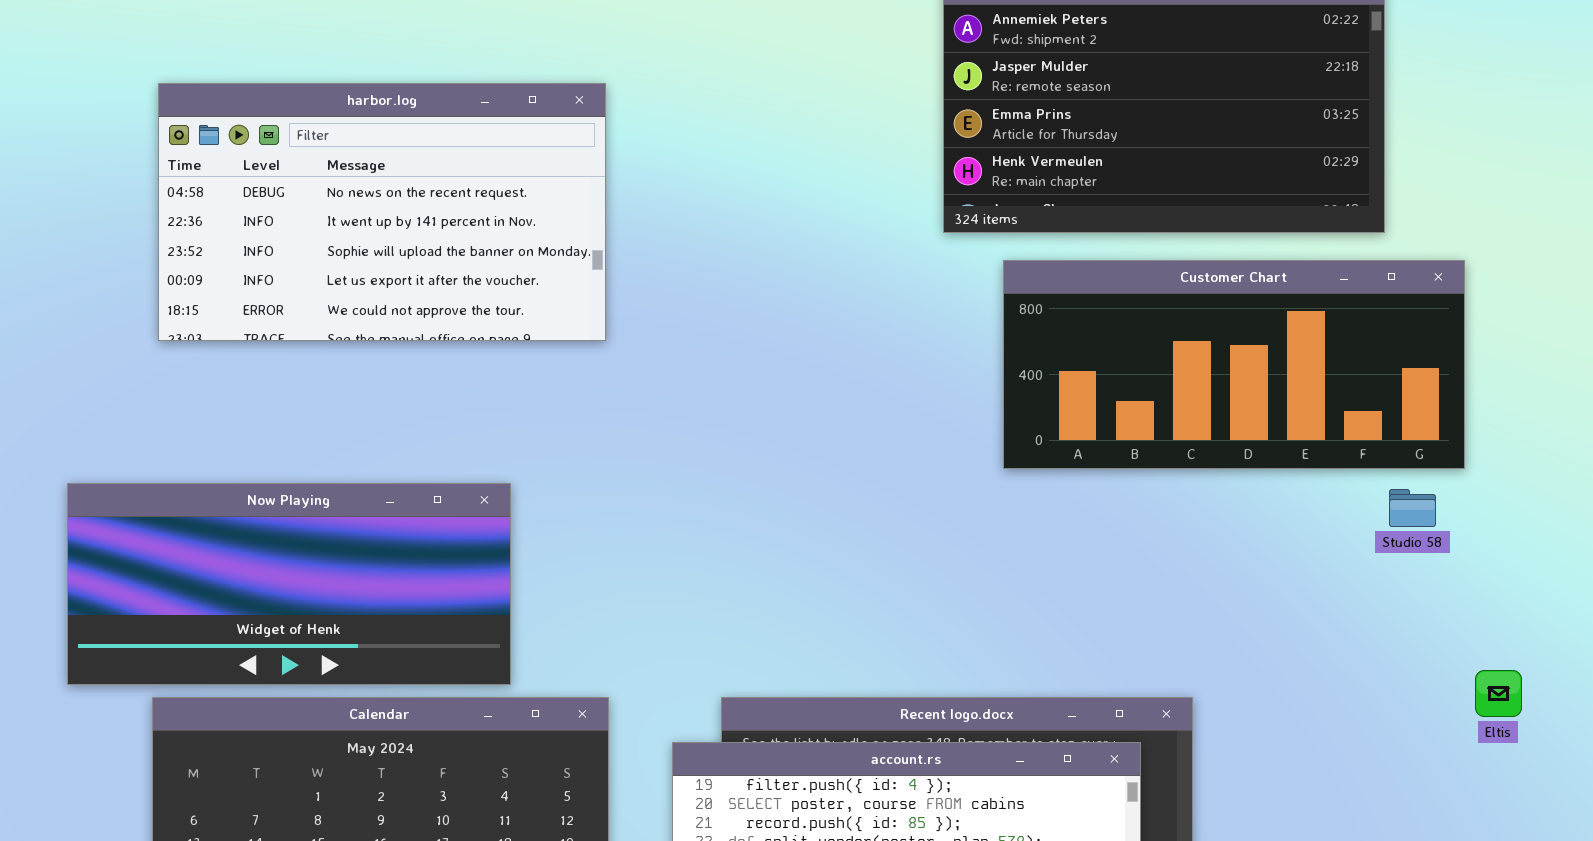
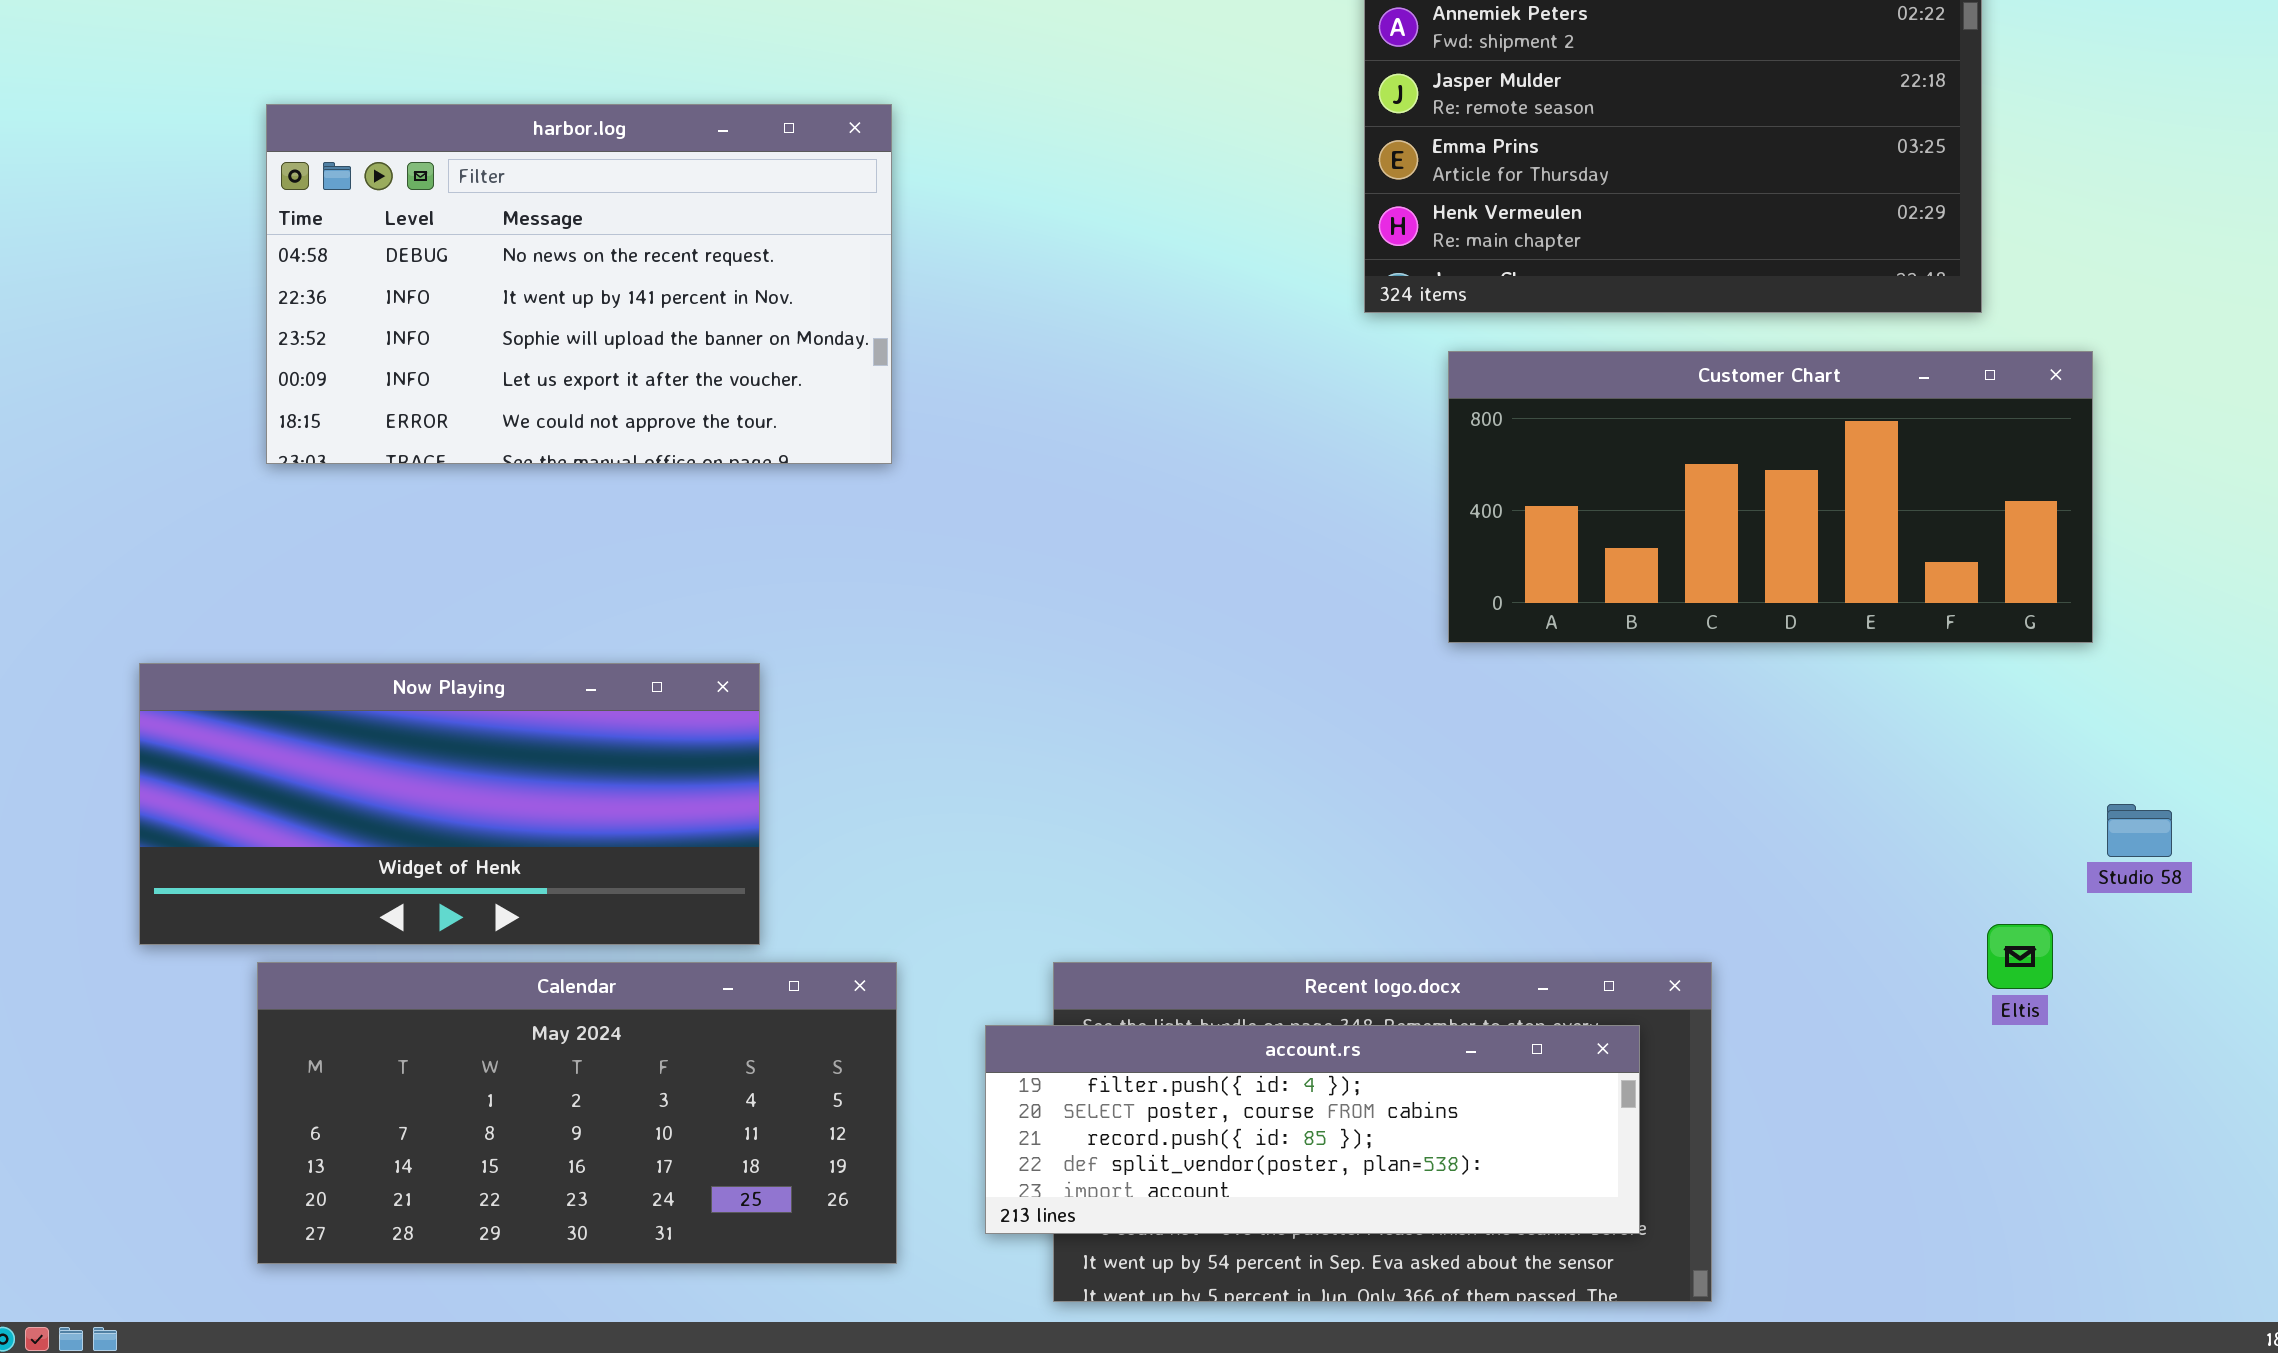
Studio 58: [1389,489,1436,527] -> [2107,804,2172,857], moved
Eltis: [1475,670,1522,717] -> [1987,924,2053,989], moved

